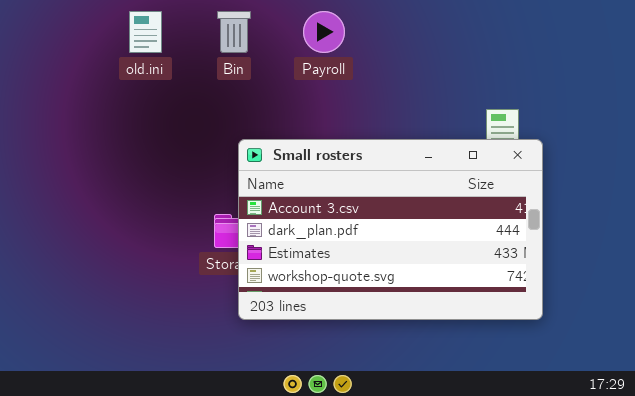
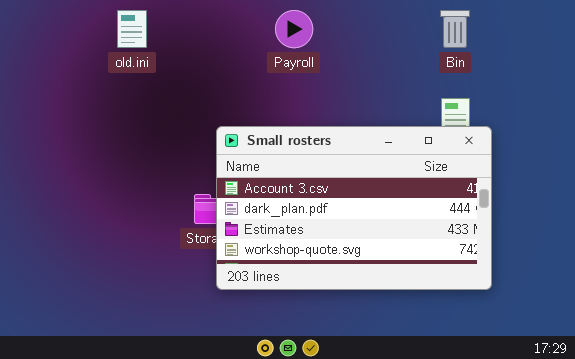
Bin: [217,11,251,53] -> [440,10,470,48], moved

